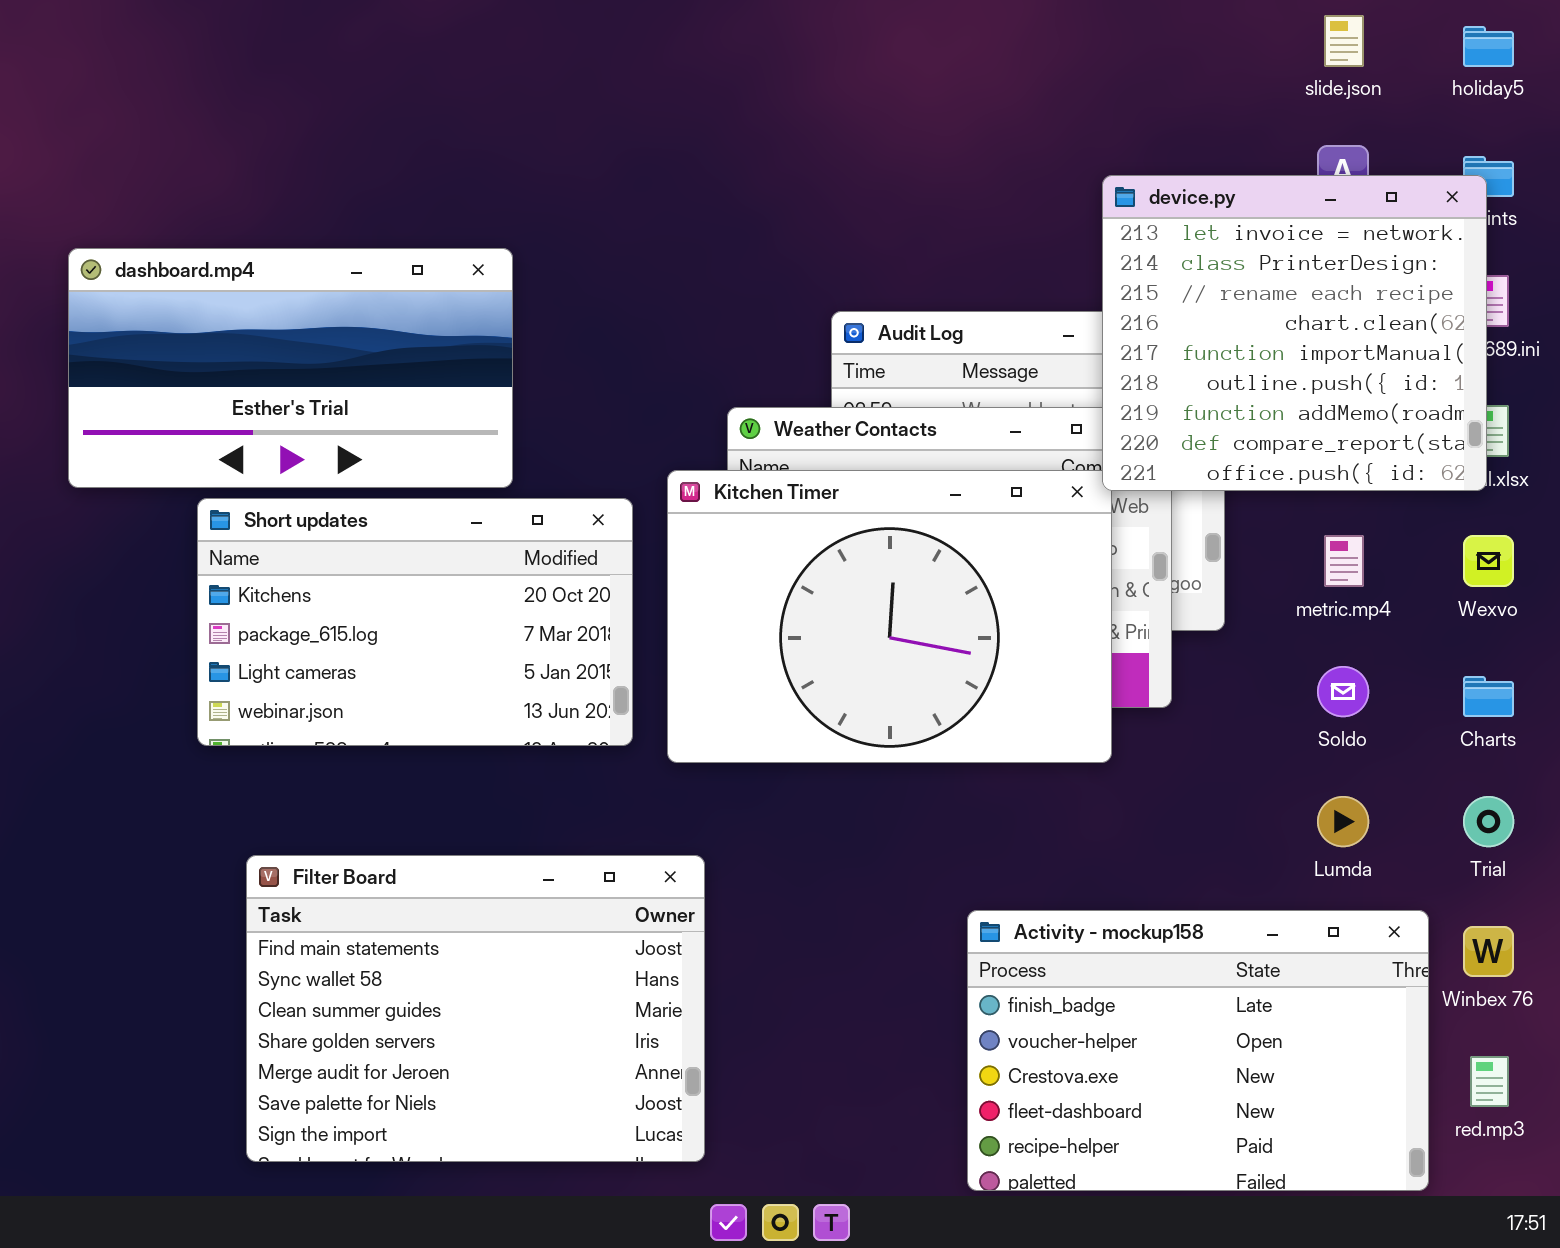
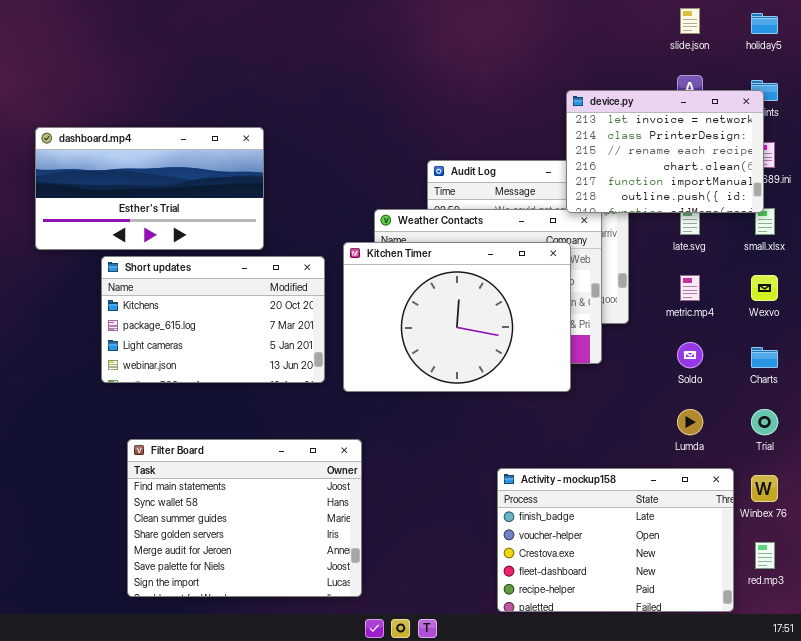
device.py: [1102,175,1487,491] -> [566,90,764,213], resized

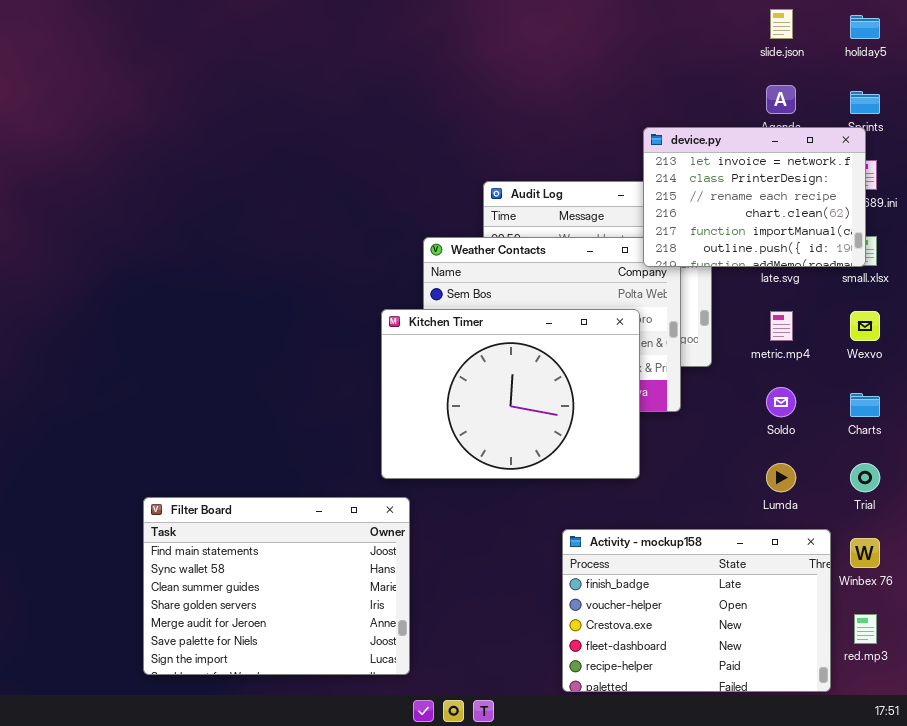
device.py: [566,90,764,213] -> [643,127,866,267], moved
dashboard.mp4: [35,127,264,250] -> none, closed
Kitchen Timer: [343,242,571,392] -> [381,309,640,479], moved
Short updates: [101,256,325,383] -> none, closed

